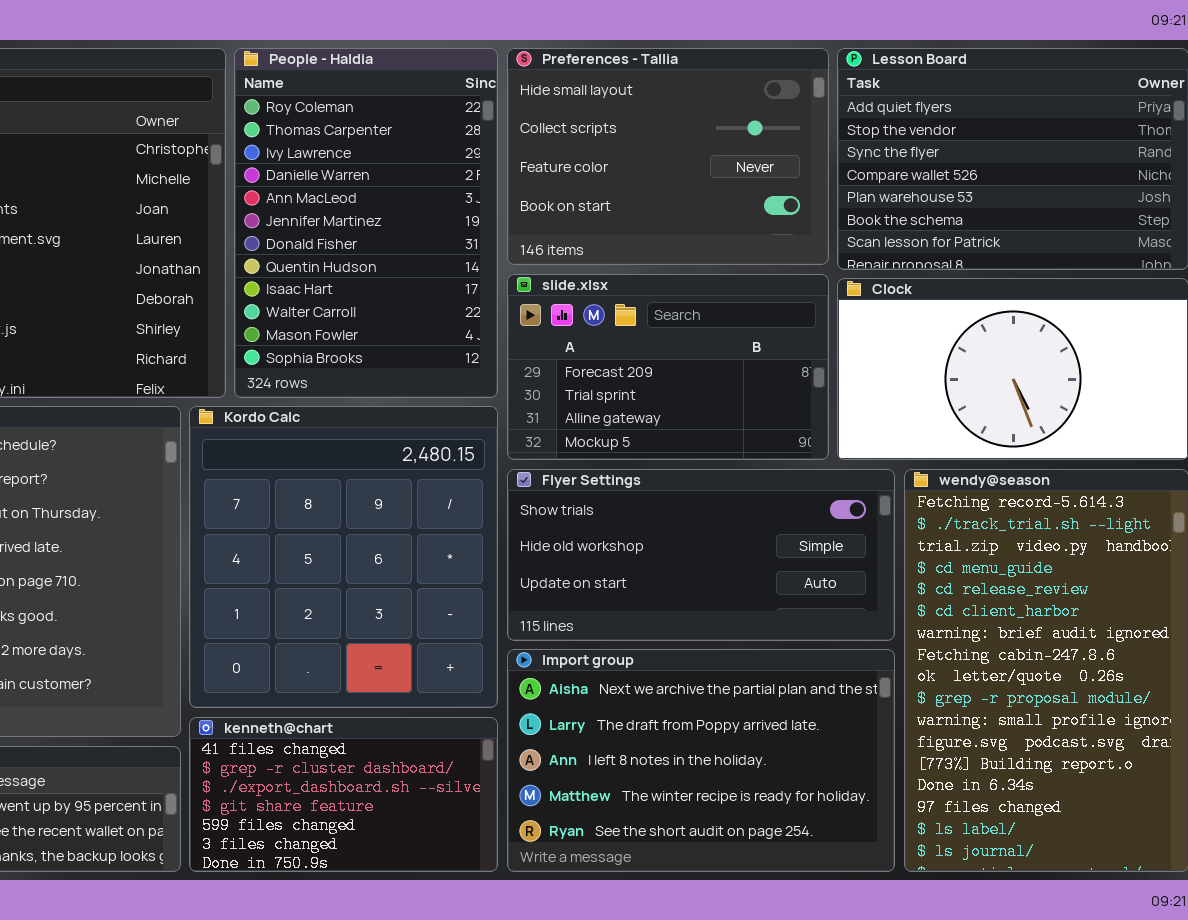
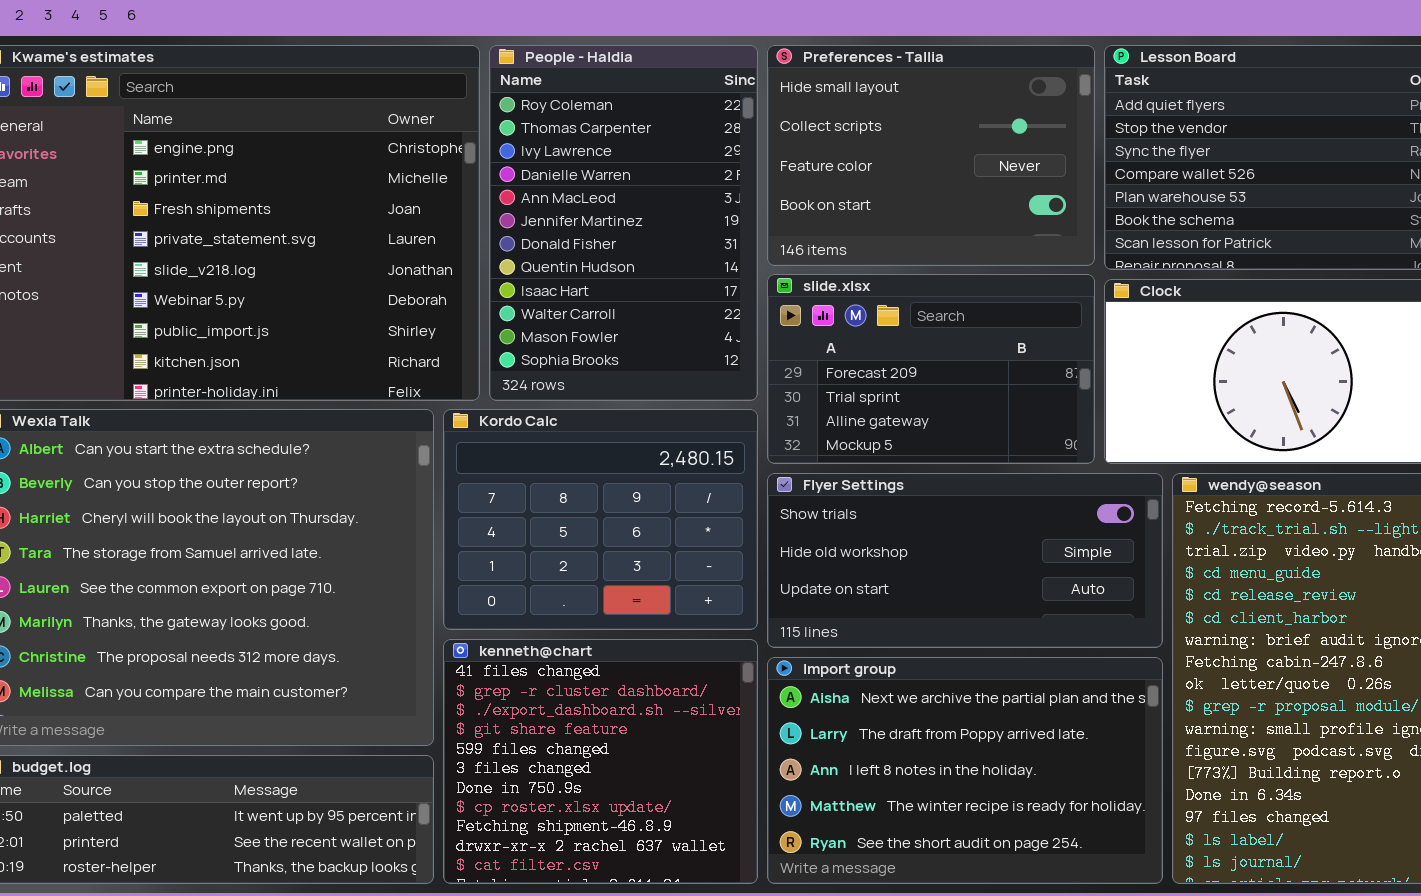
Kordo Calc: [189,406,498,708] -> [443,409,758,630], resized
kenneth@chart: [189,717,498,872] -> [443,639,758,884], resized

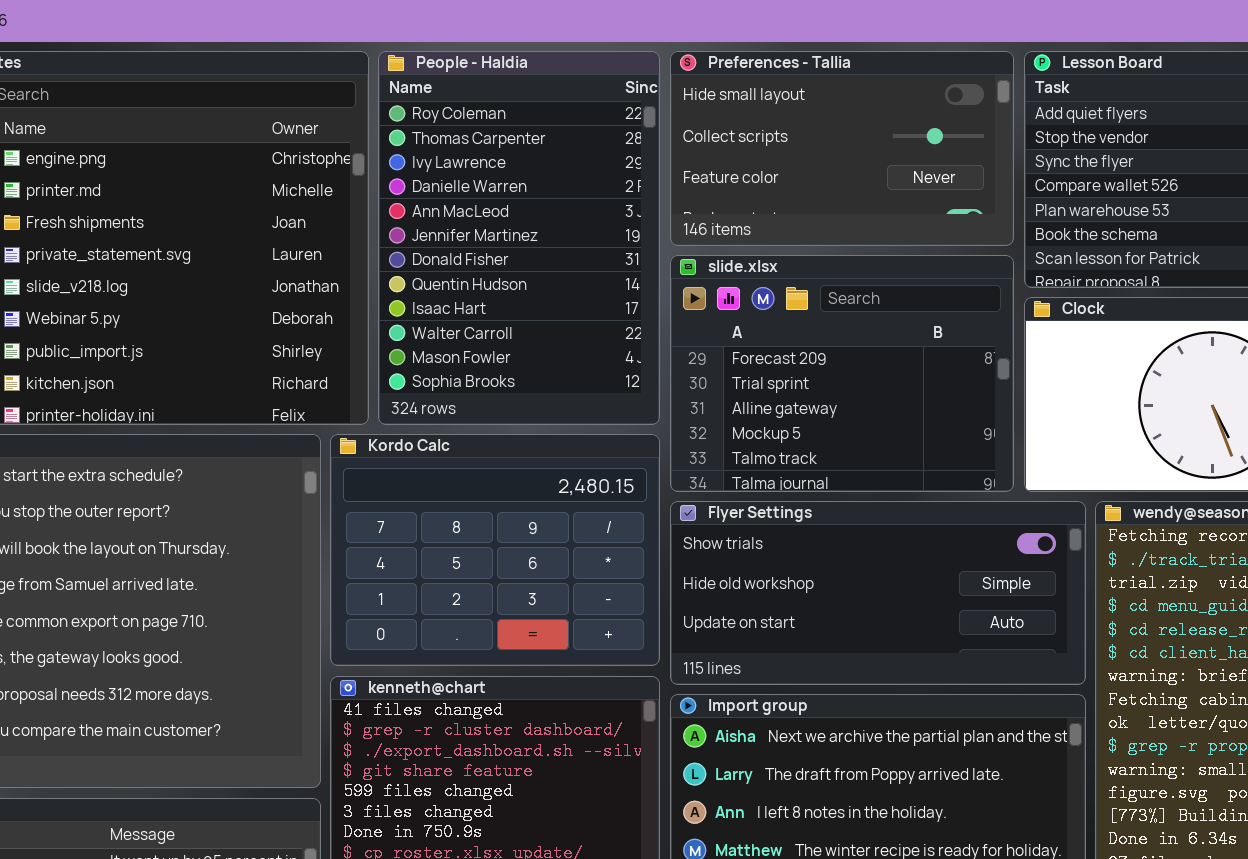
Preferences - Tallia: [767,45,1095,266] -> [670,51,1014,246], resized
slide.xlsx: [767,274,1095,464] -> [670,255,1014,492], resized

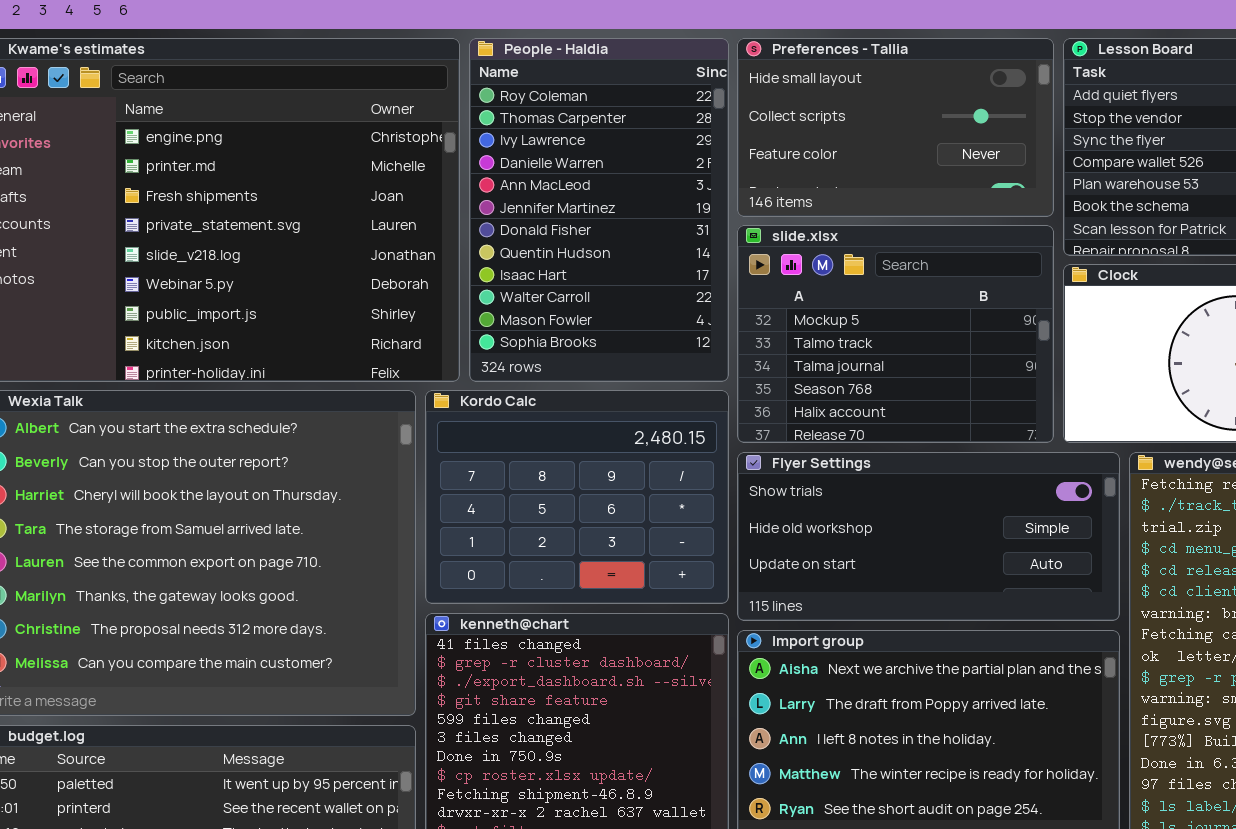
slide.xlsx: [670,255,1014,492] -> [737,225,1054,443], scrolled down 3 rows

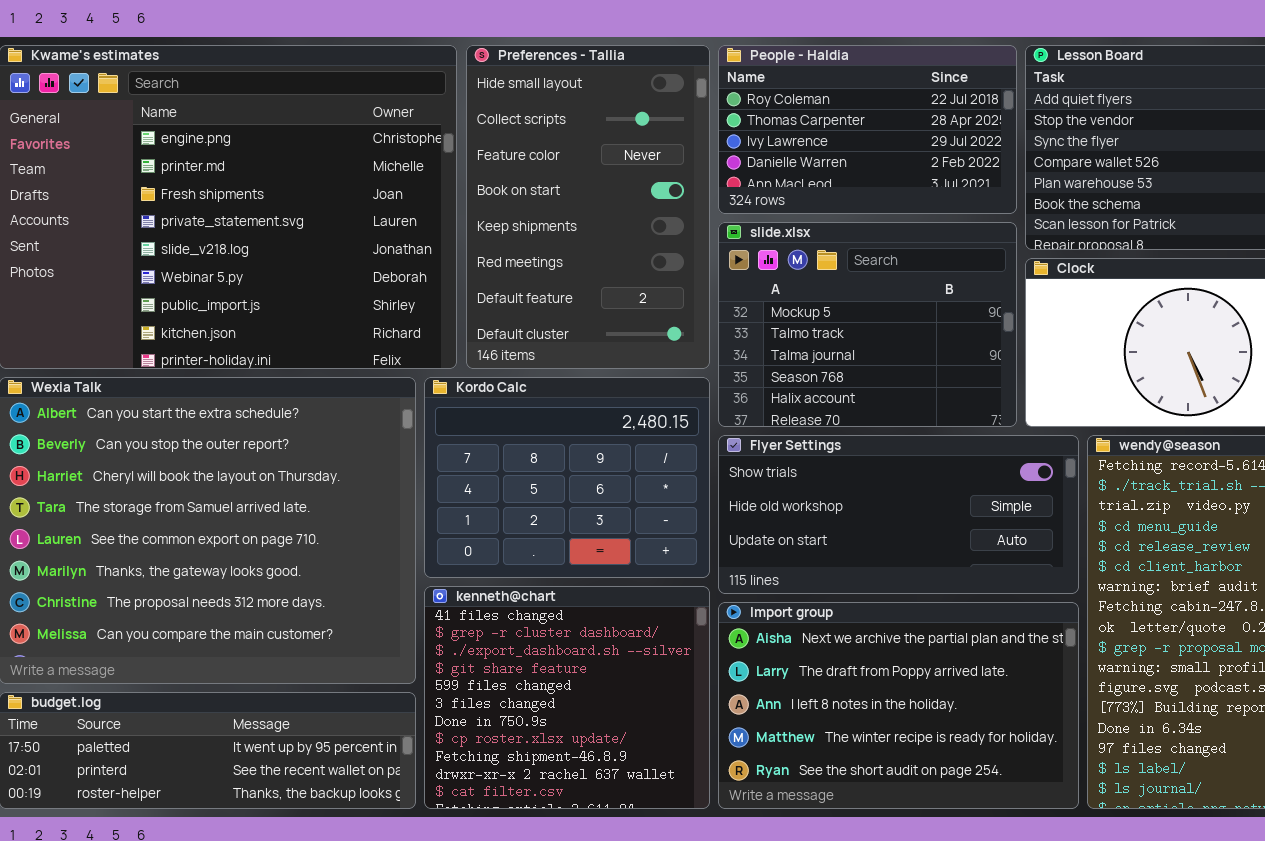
People - Haldia: [469,38,729,382] -> [718,45,1017,214], moved, resized
Preferences - Tallia: [737,38,1054,217] -> [466,45,710,369], moved, resized

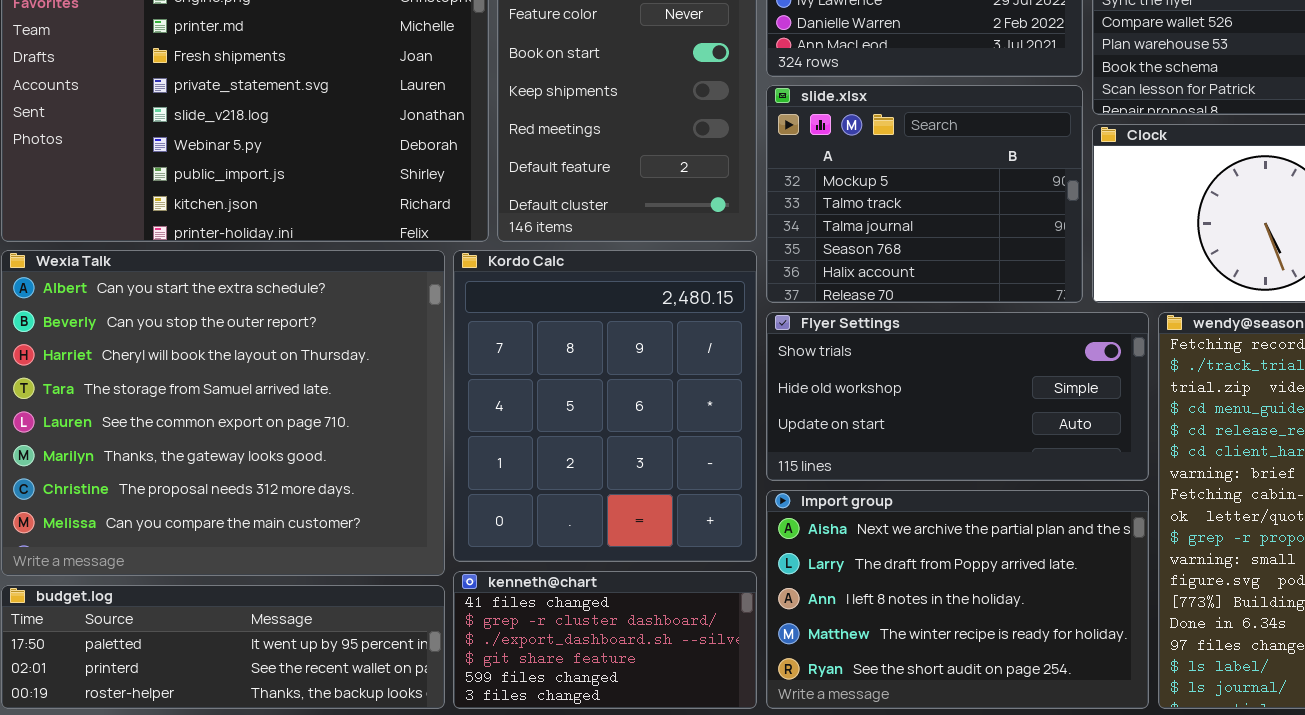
Kordo Calc: [424,377,710,578] -> [453,250,757,562], resized
kenneth@chart: [424,586,710,809] -> [453,571,757,709], resized

